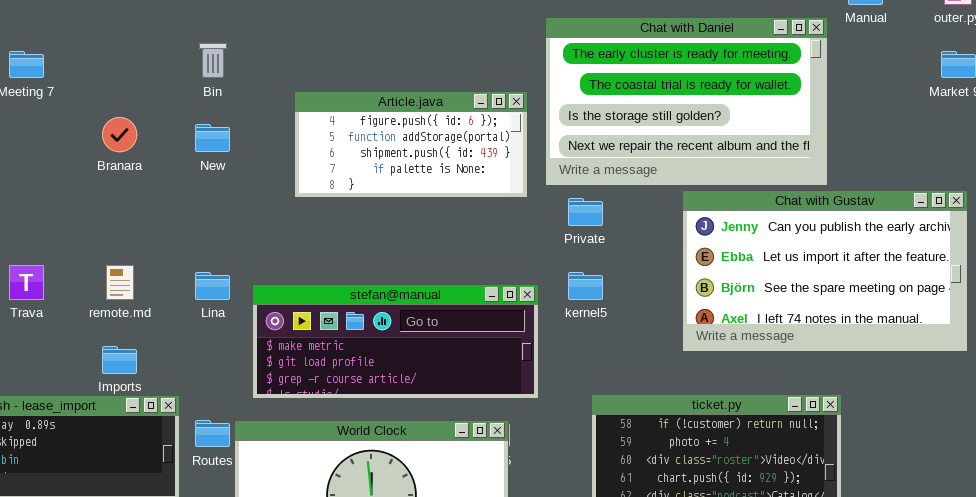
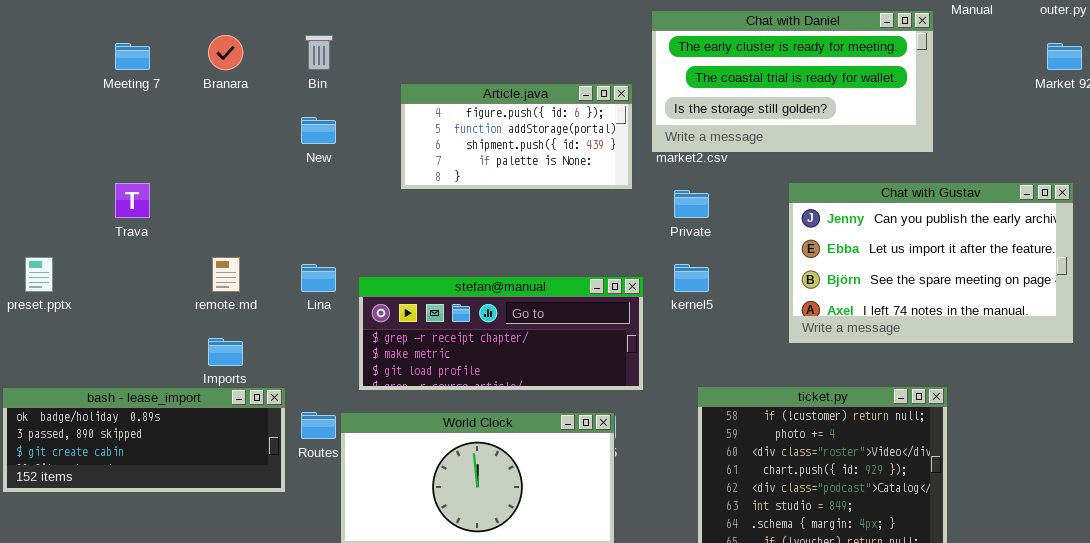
Chat with Daniel: [545,17,828,186] -> [651,10,934,153], resized
Branara: [102,117,137,152] -> [208,35,243,70], moved
Trava: [9,265,44,300] -> [115,183,150,218], moved
stefan@manual: [252,284,539,399] -> [358,276,644,391], scrolled up 1 row

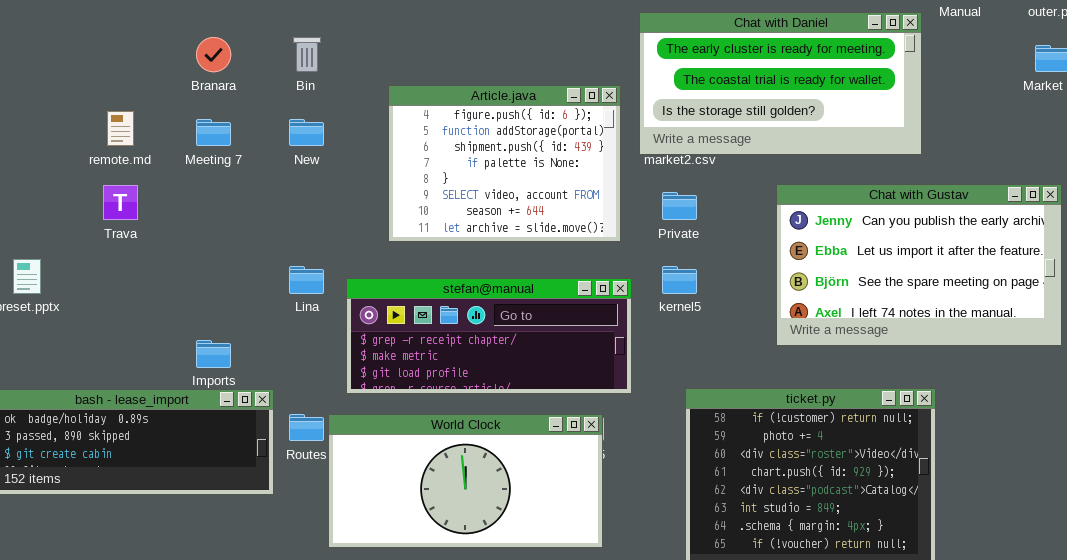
Meeting 7: [115,43,150,70] -> [196,119,231,146], moved
Article.java: [400,83,633,190] -> [388,85,621,242], resized
remote.md: [212,257,240,292] -> [107,111,134,146], moved

